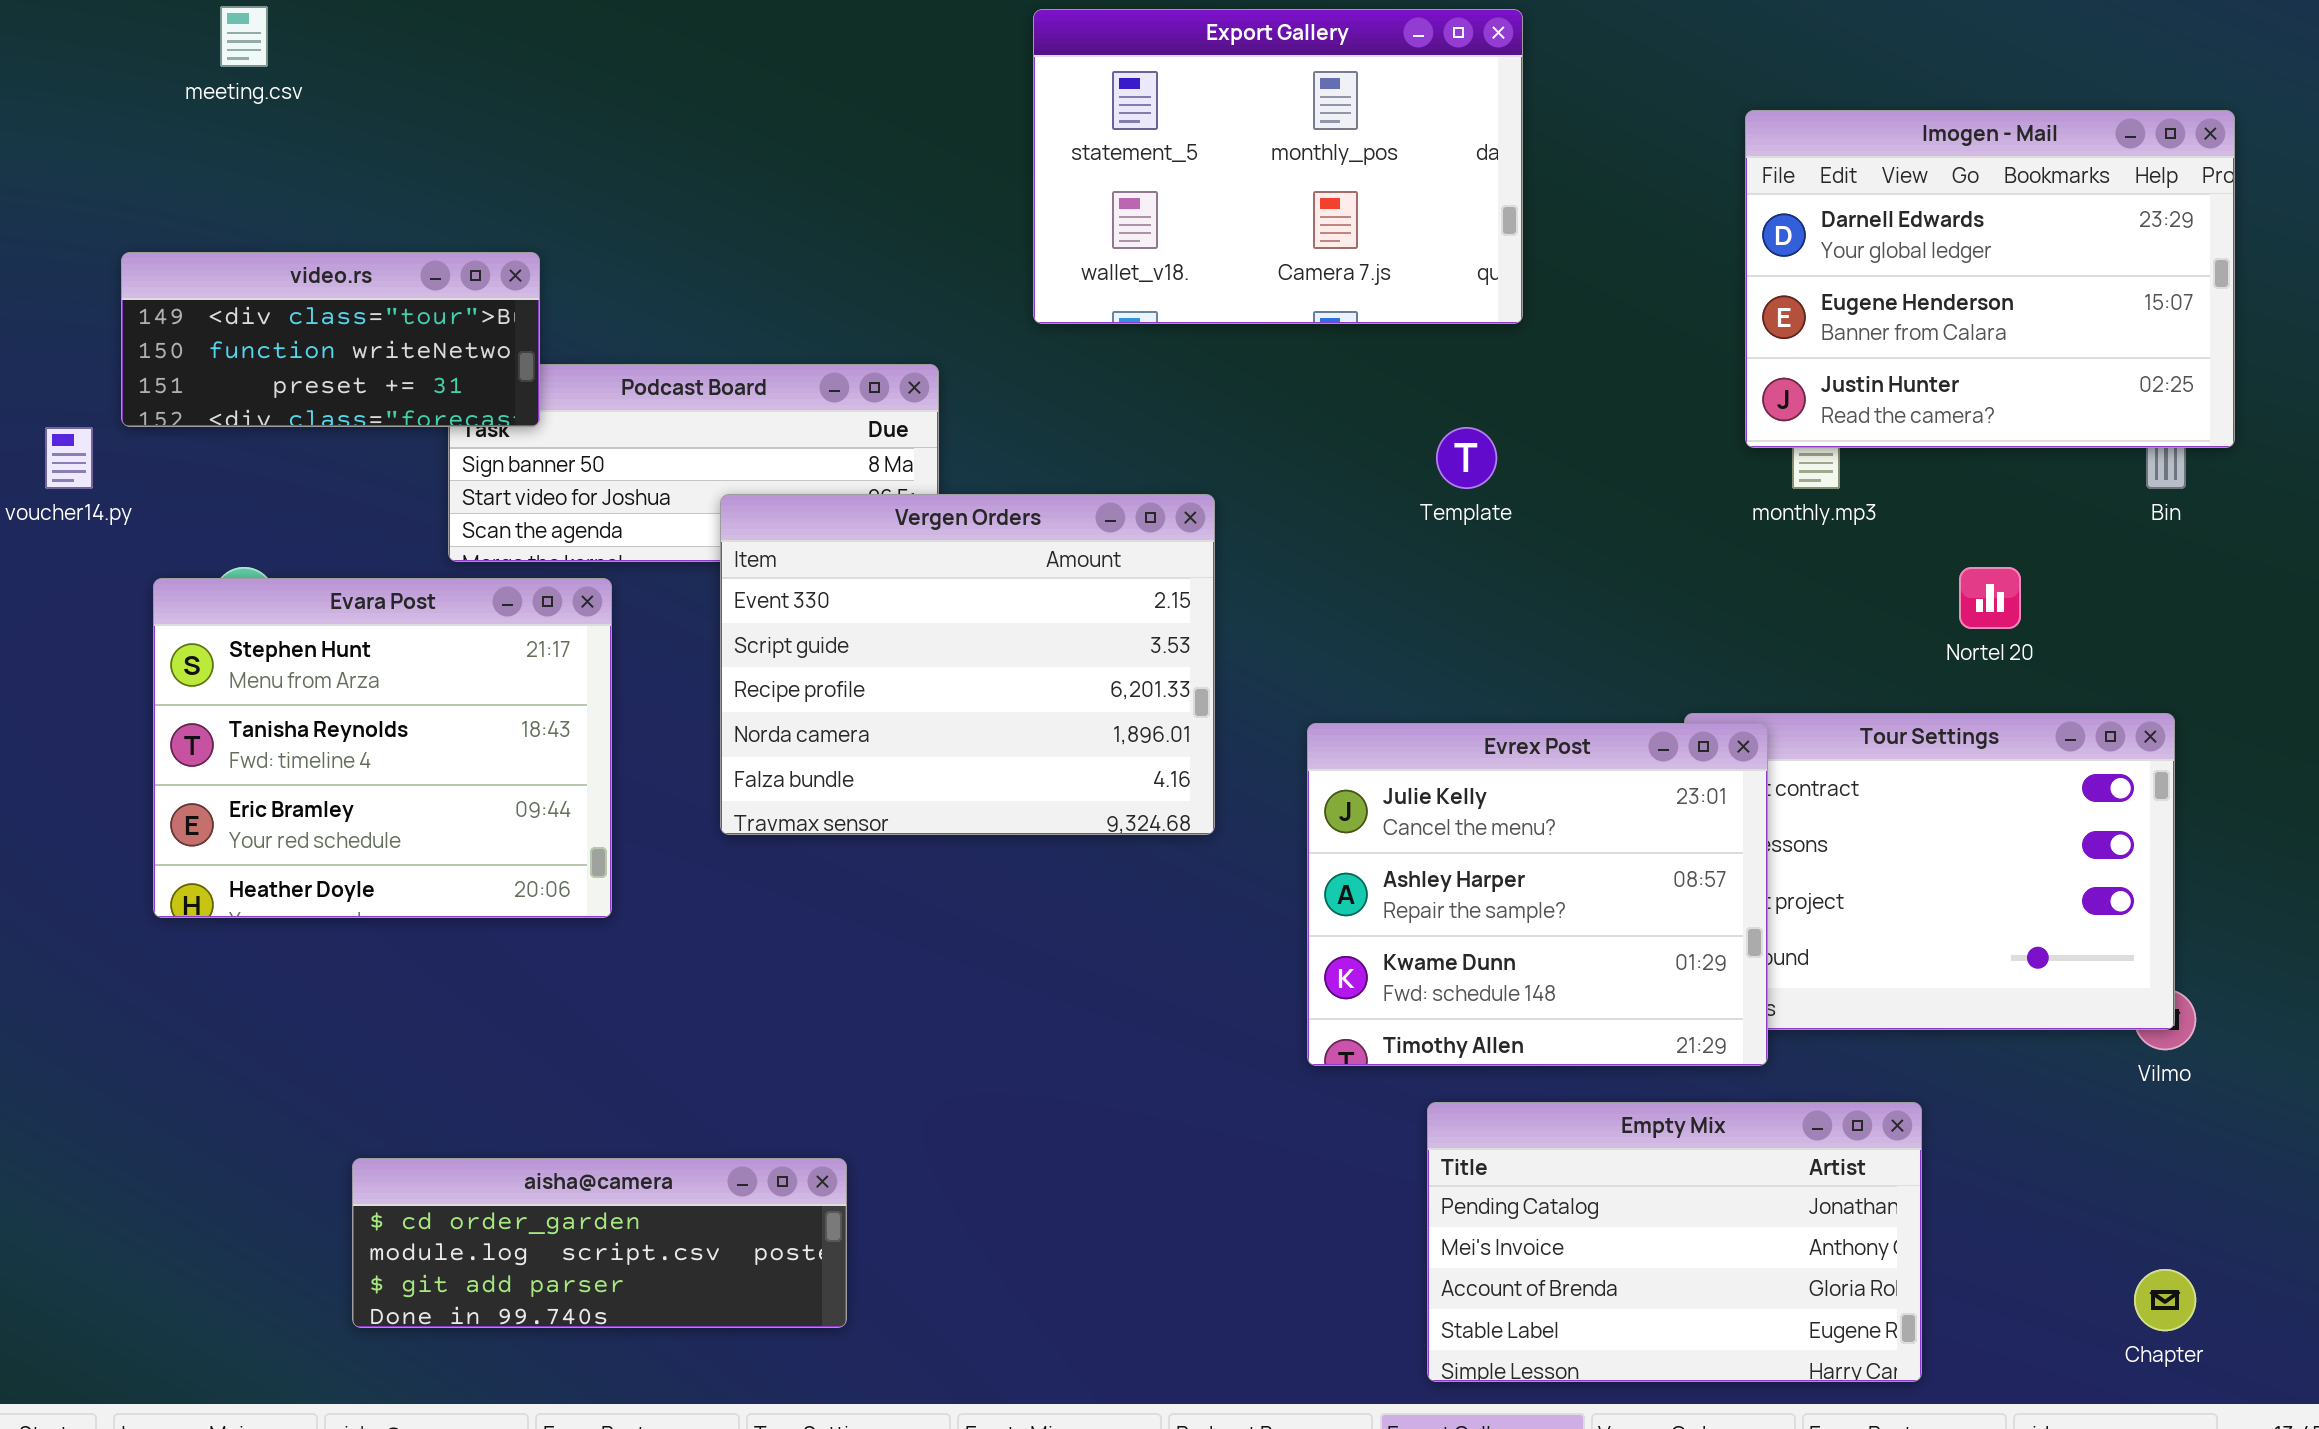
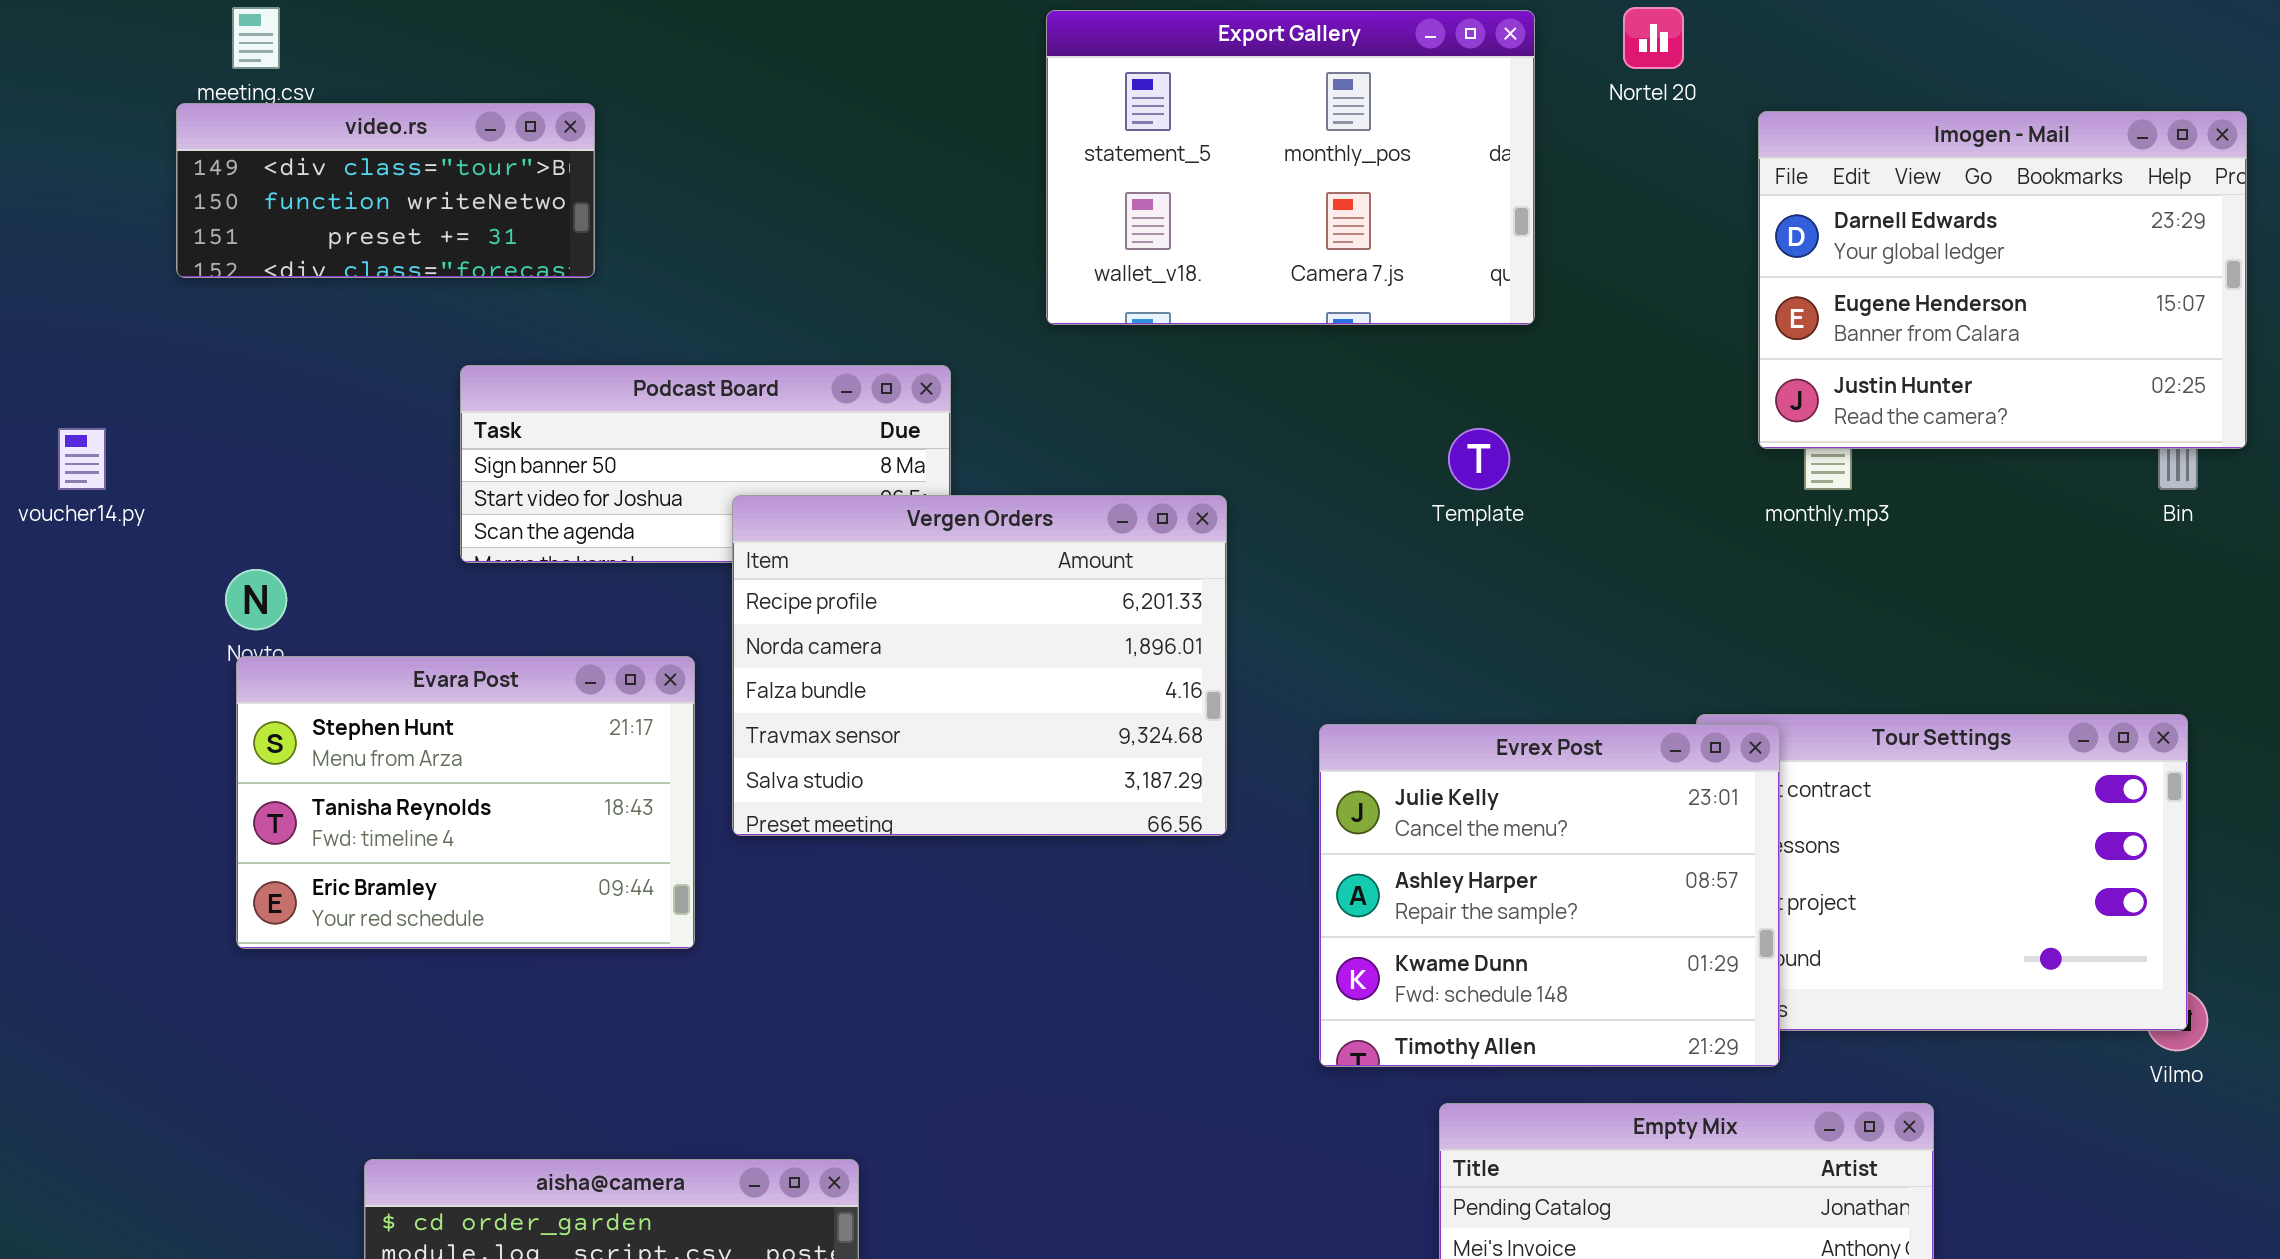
video.rs: [121,252,540,427] -> [176,103,595,278], moved
Vergen Orders: [720,494,1215,835] -> [732,495,1227,836], scrolled down 2 rows
Nortel 20: [1959,567,2021,629] -> [1623,7,1684,69], moved
Evara Post: [153,578,612,918] -> [236,656,695,949], moved, resized

